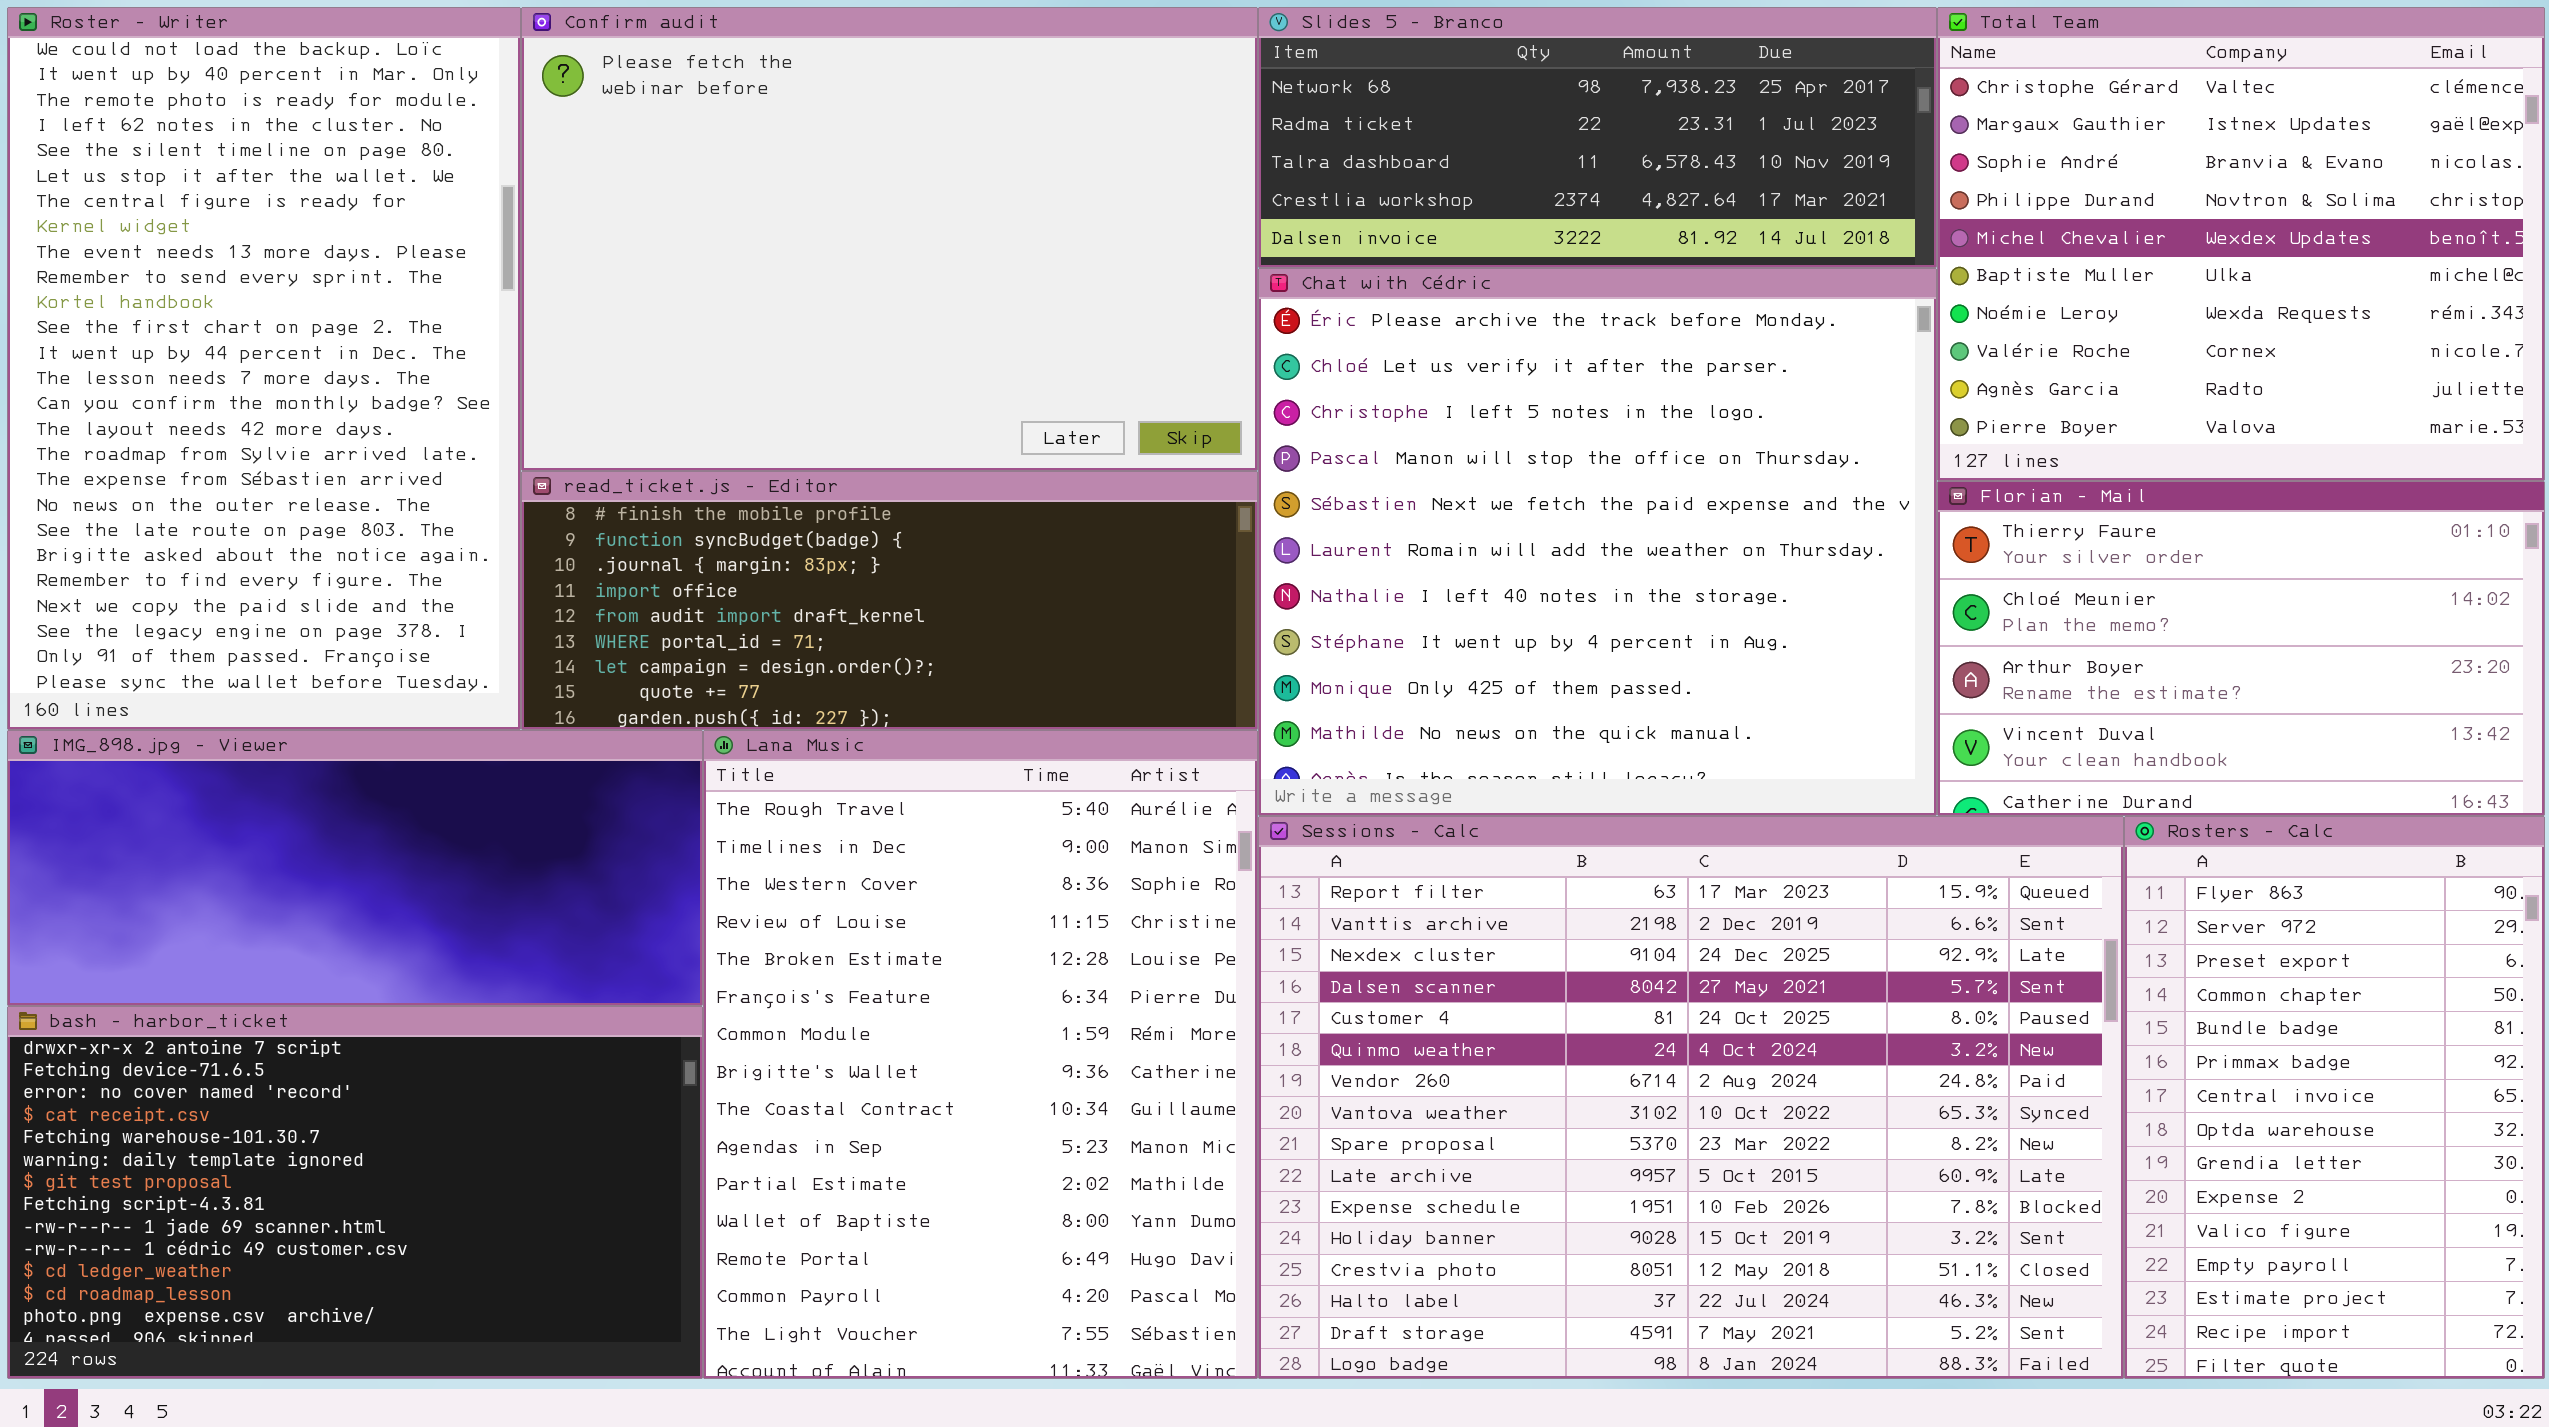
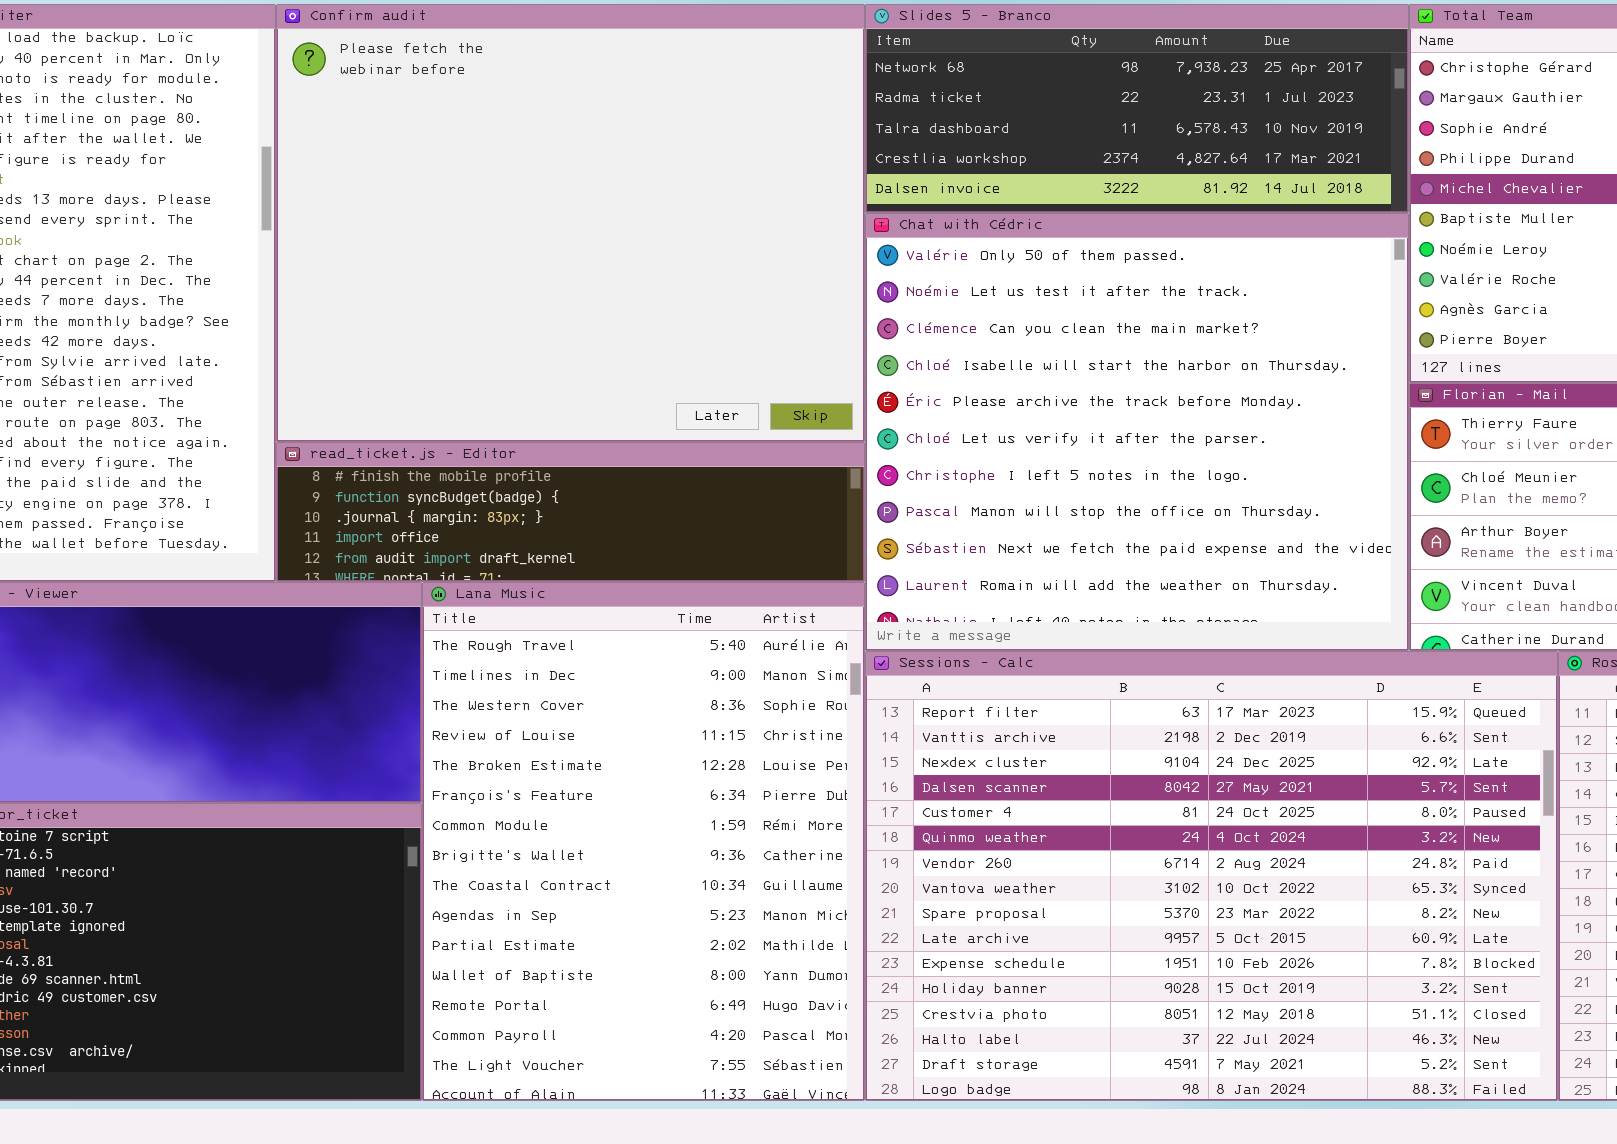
Confirm audit: [521,7,1258,471] -> [276,4,865,442], resized
Chat with Cédric: [1258,268,1937,816] -> [865,213,1409,651], scrolled up 4 rows
read_ticket.js - Editor: [521,471,1258,730] -> [276,442,865,582], resized

